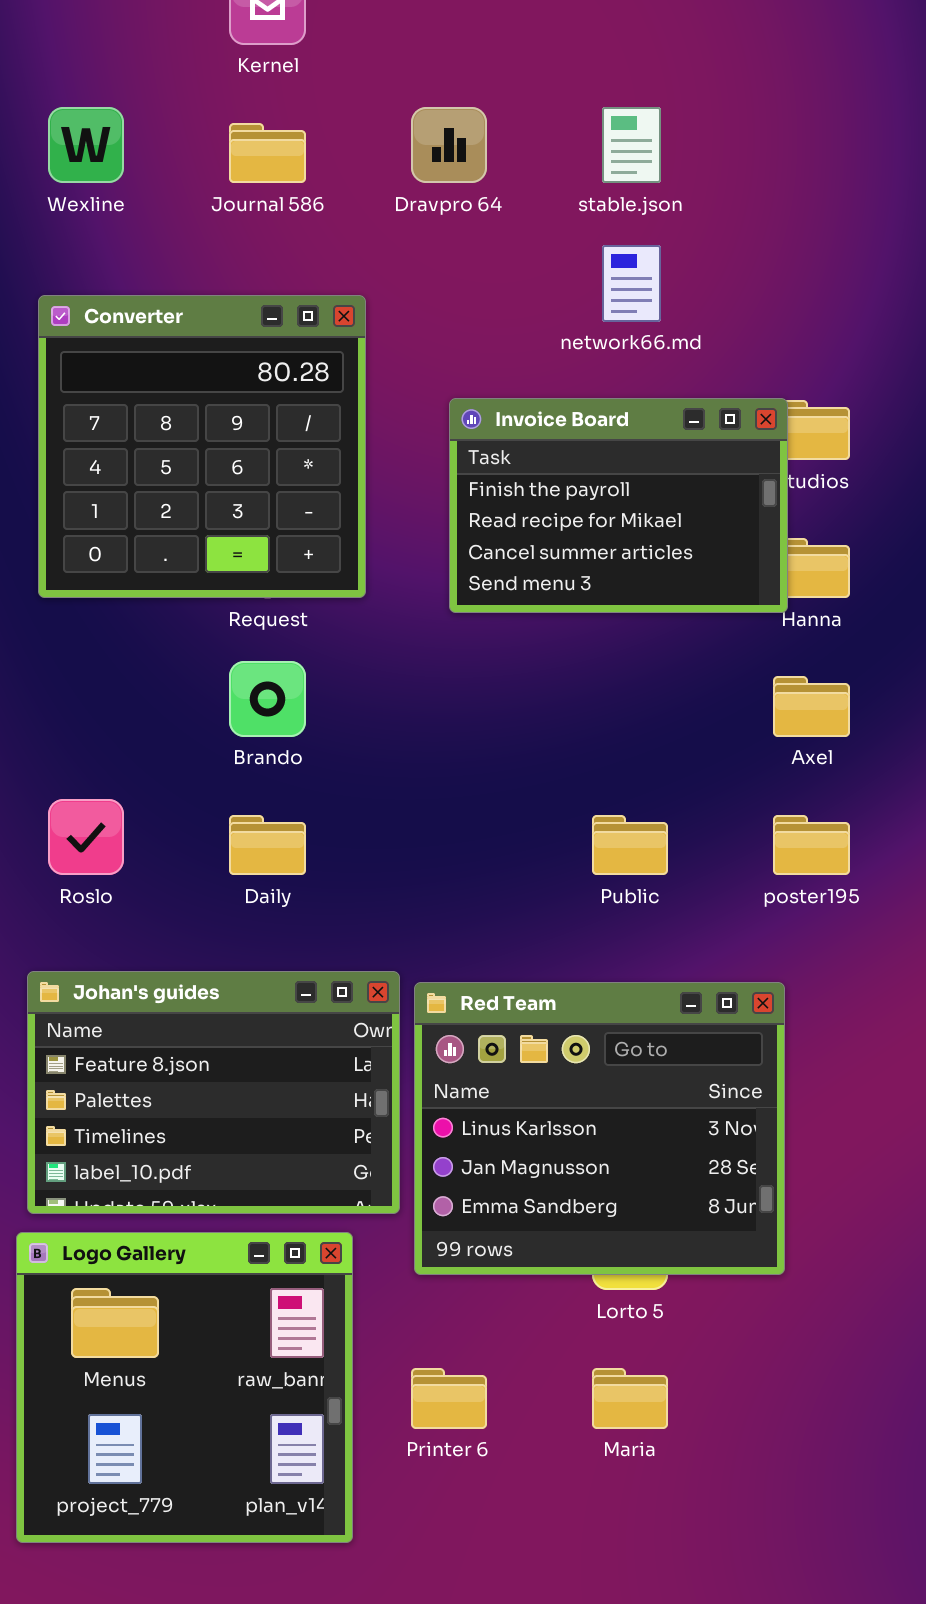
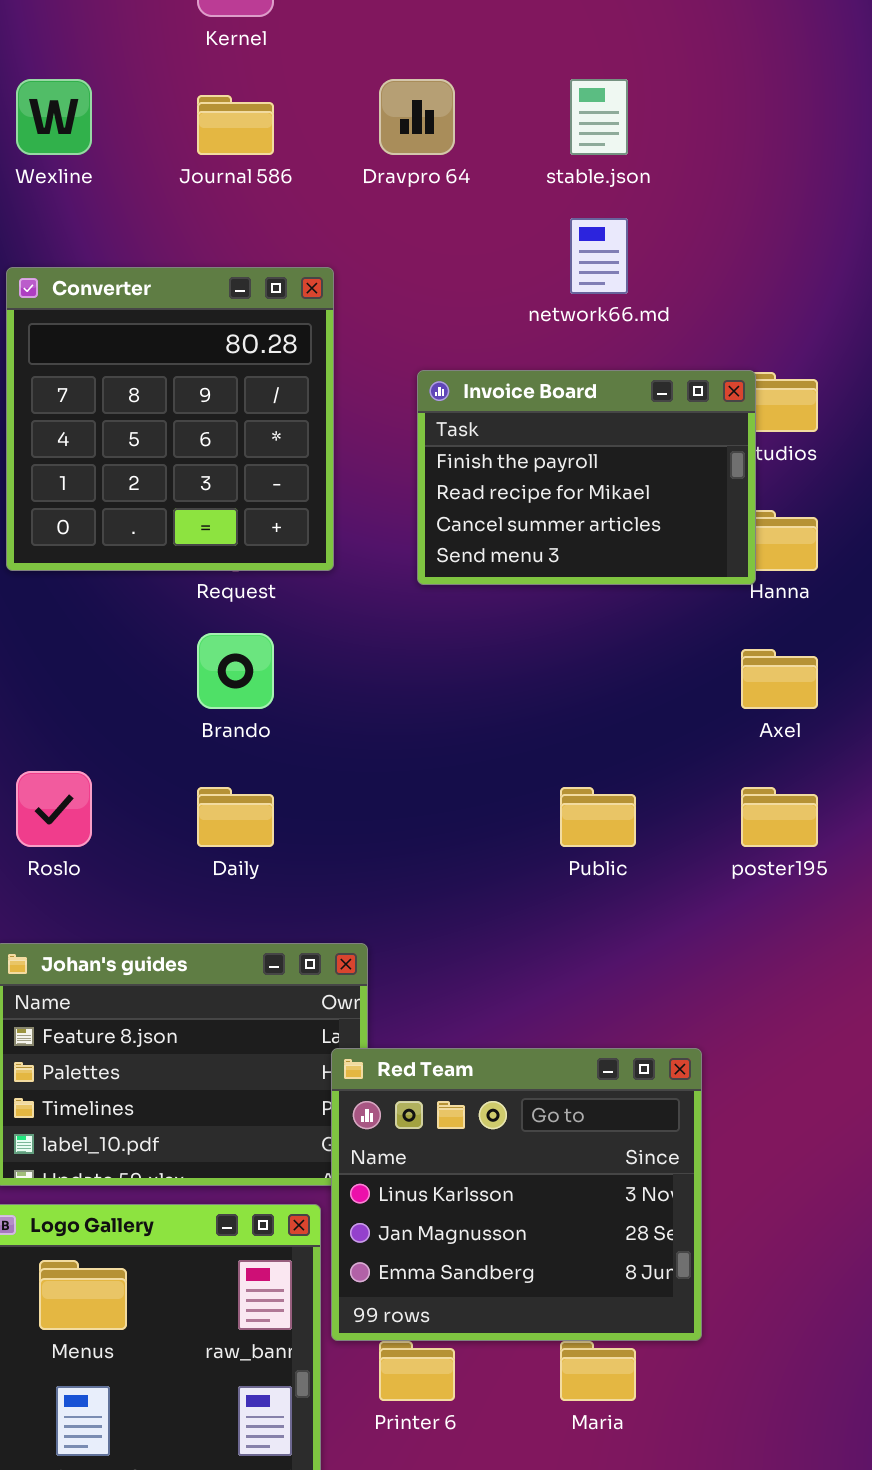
Red Team: [414,982,785,1275] -> [331,1048,702,1341], moved

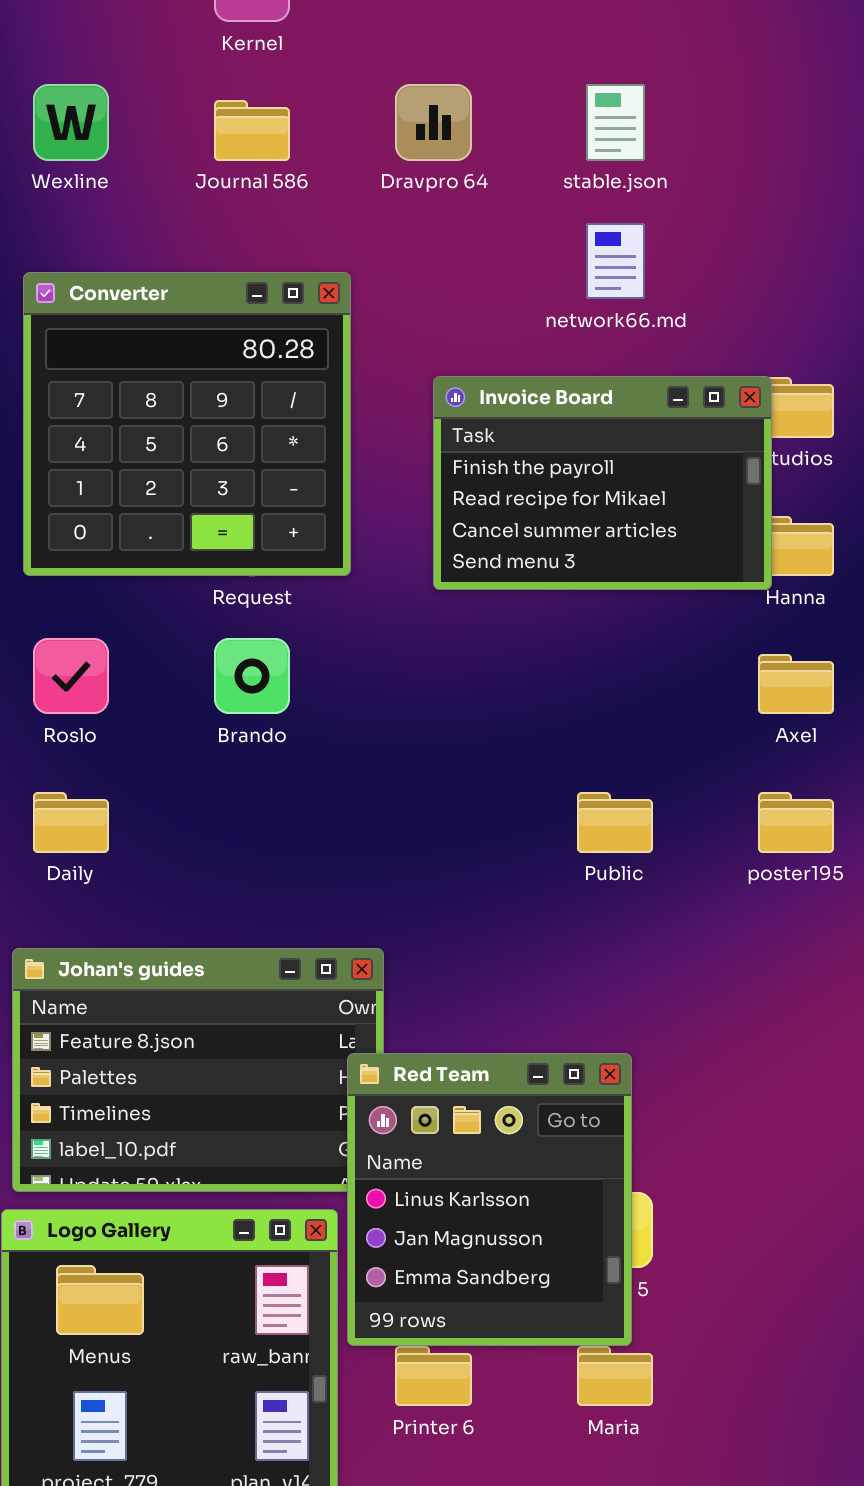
Roslo: [16,771,92,847] -> [33,638,109,714], moved
Daily: [197,787,274,847] -> [33,792,109,853], moved
Red Team: [331,1048,702,1341] -> [347,1053,632,1346], resized

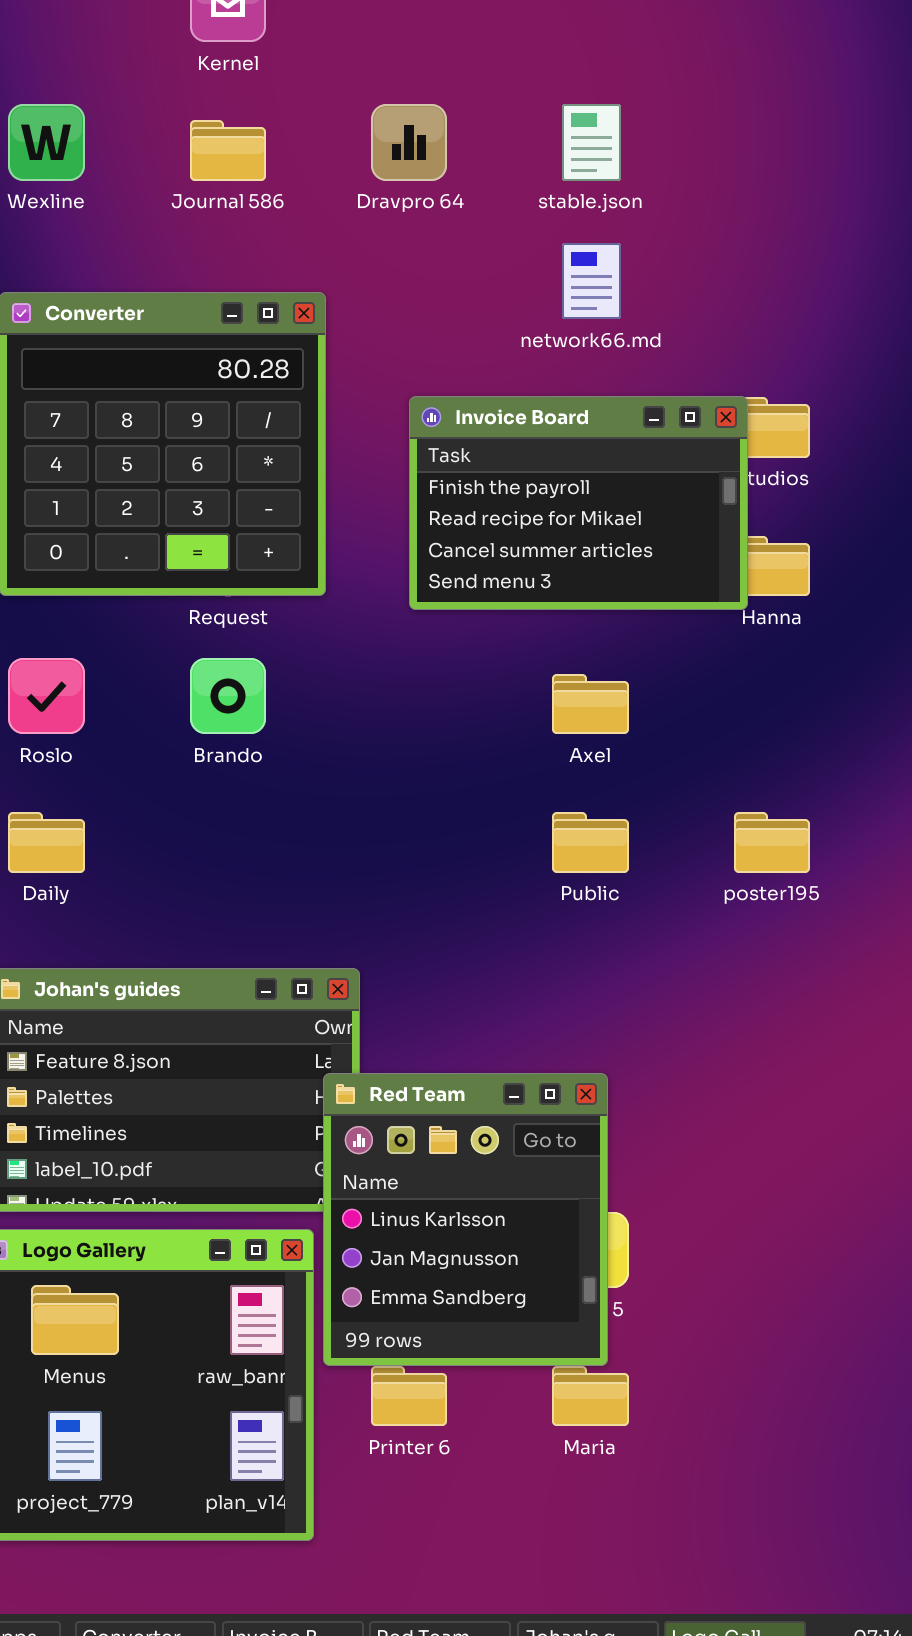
Axel: [758,654,834,714] -> [552,674,629,734], moved

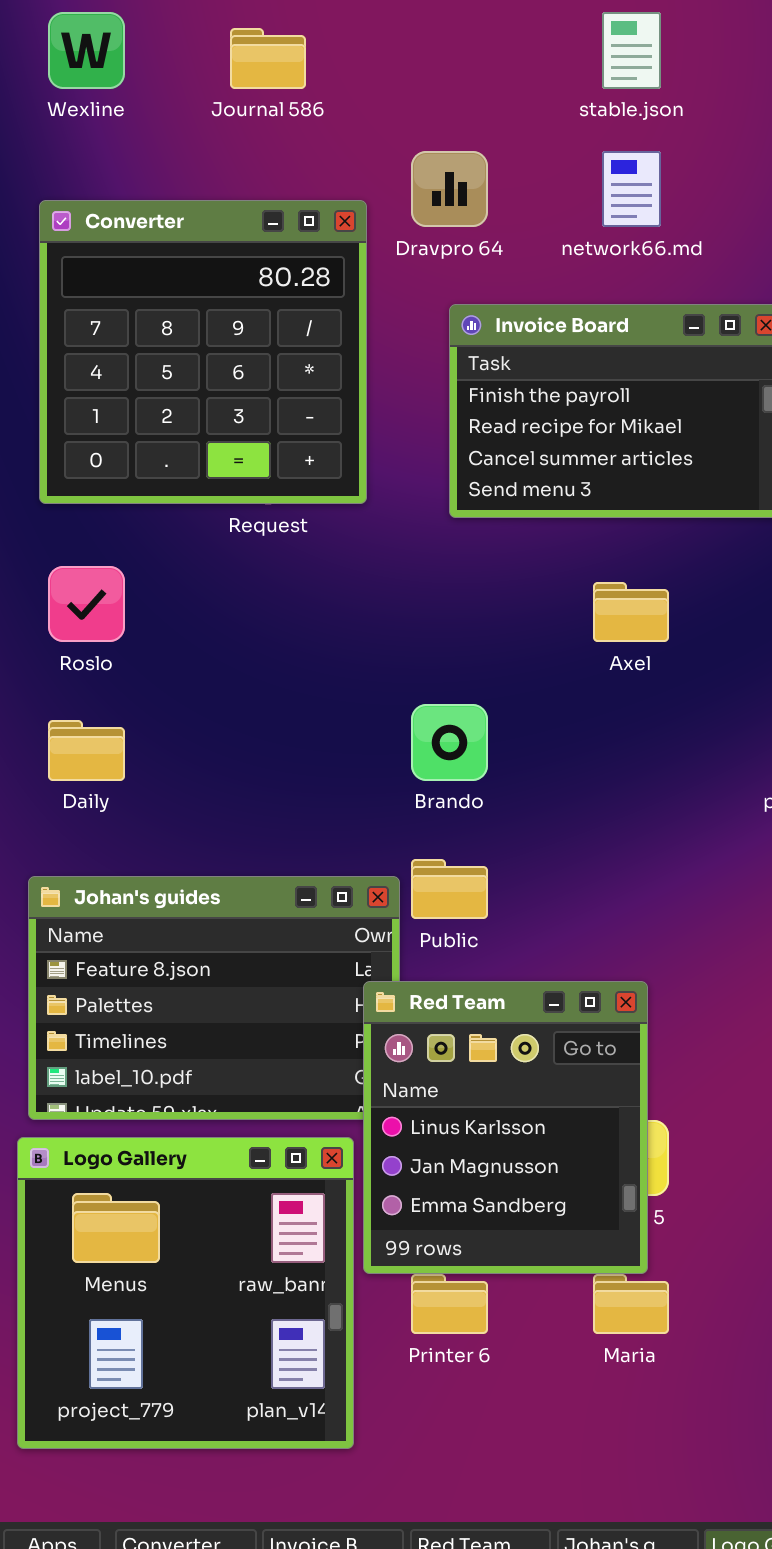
Dravpro 64: [371,104,447,181] -> [411,151,488,227], moved
Brando: [190,658,266,734] -> [411,704,488,781], moved
Public: [552,812,629,873] -> [411,859,488,919], moved

